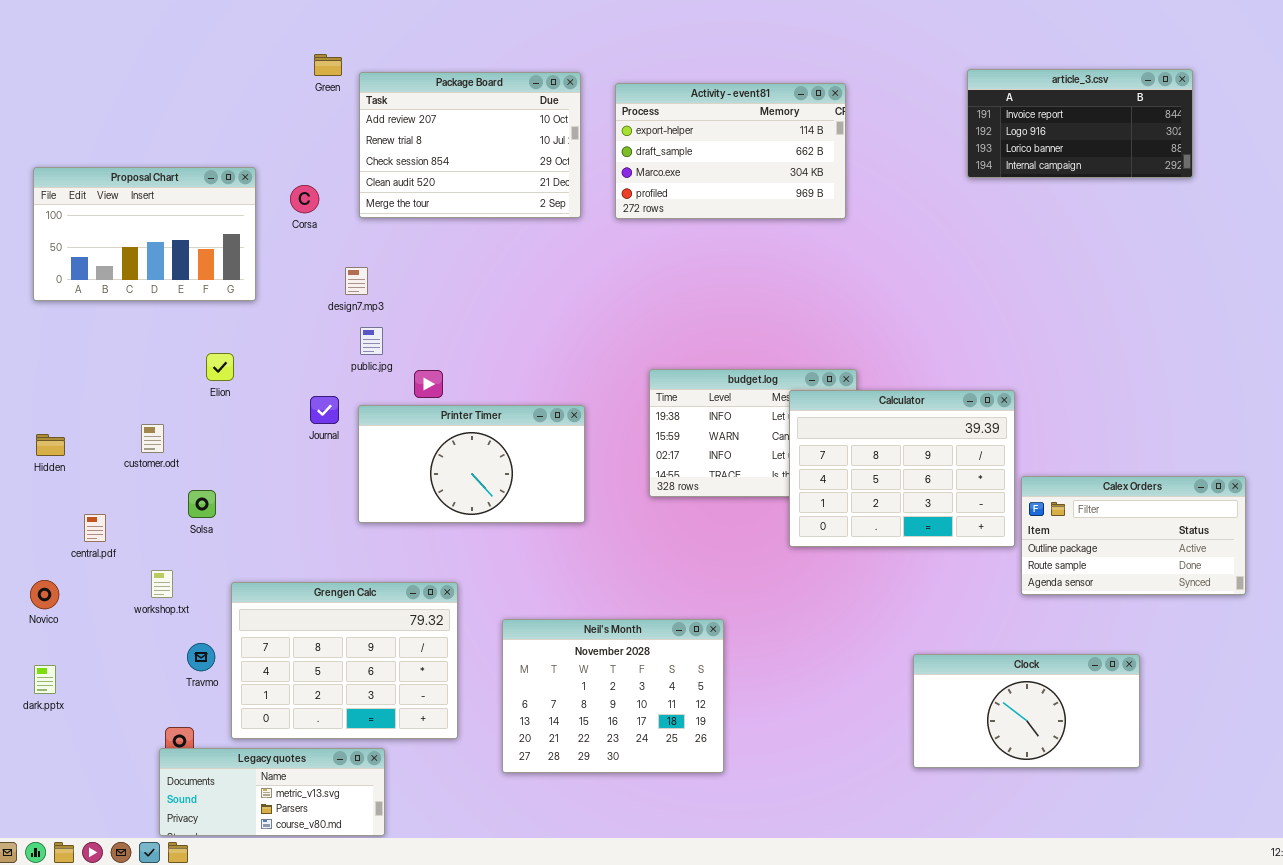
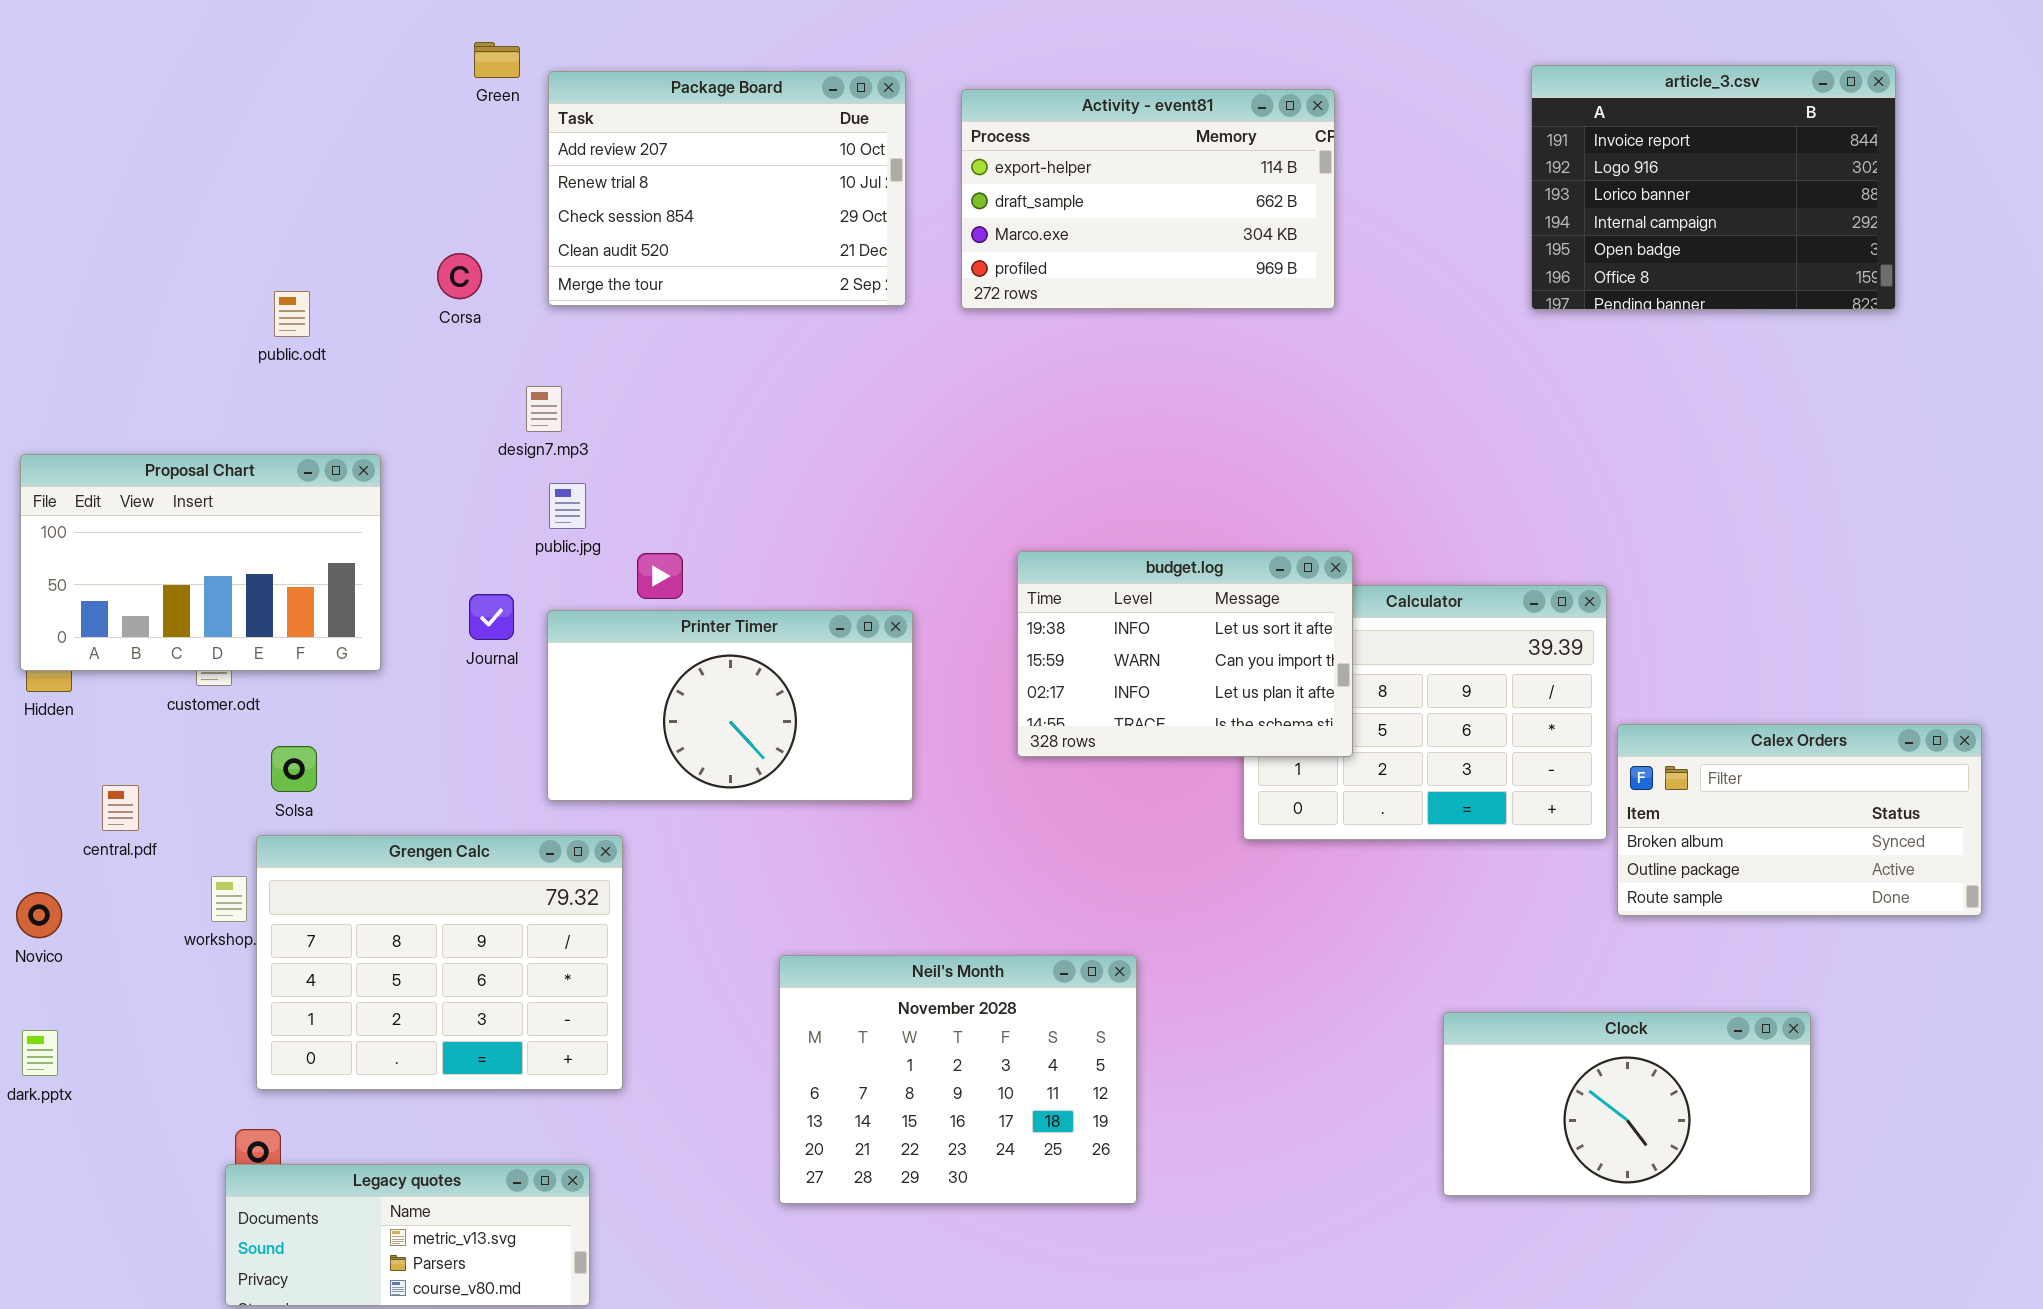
article_3.csv: [967,69,1193,178] -> [1531,65,1896,310], resized
Proposal Chart: [33,167,256,301] -> [20,454,381,671], moved
budget.log: [649,369,857,497] -> [1017,551,1353,757], raised
Calex Orders: [1021,476,1246,595] -> [1617,724,1982,916], scrolled up 1 row
Grengen Calc: [231,582,458,739] -> [256,835,623,1090], moved

